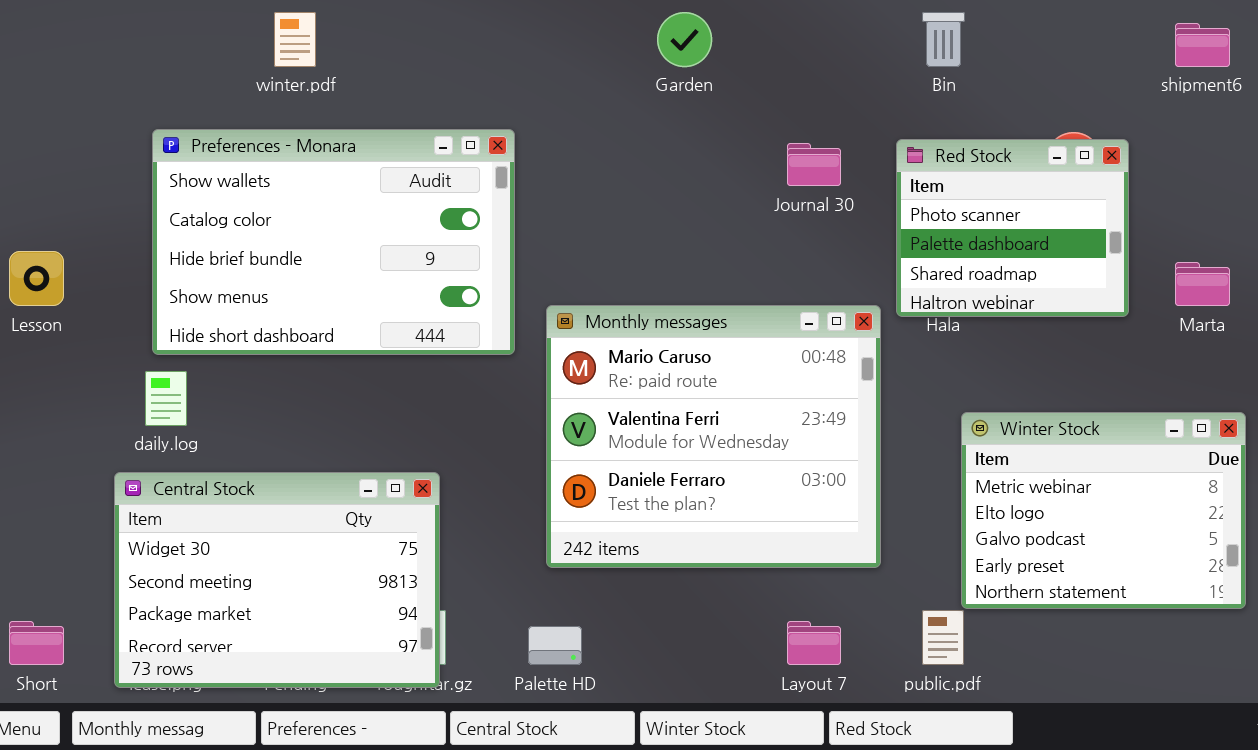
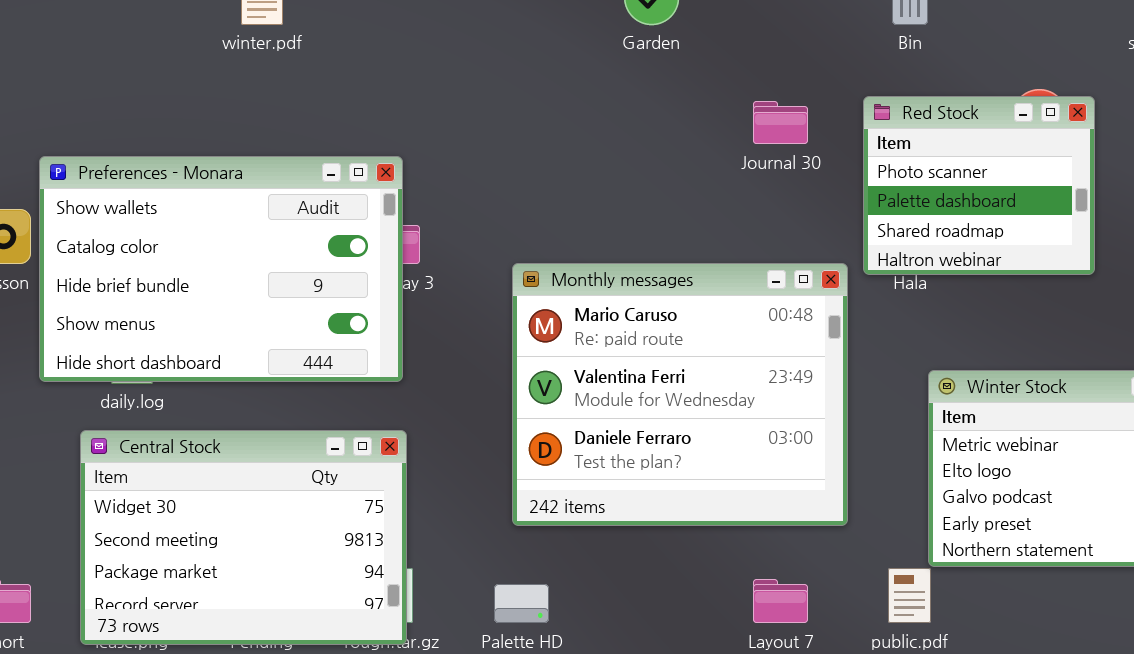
Preferences - Monara: [152,129,515,355] -> [39,156,403,382], moved

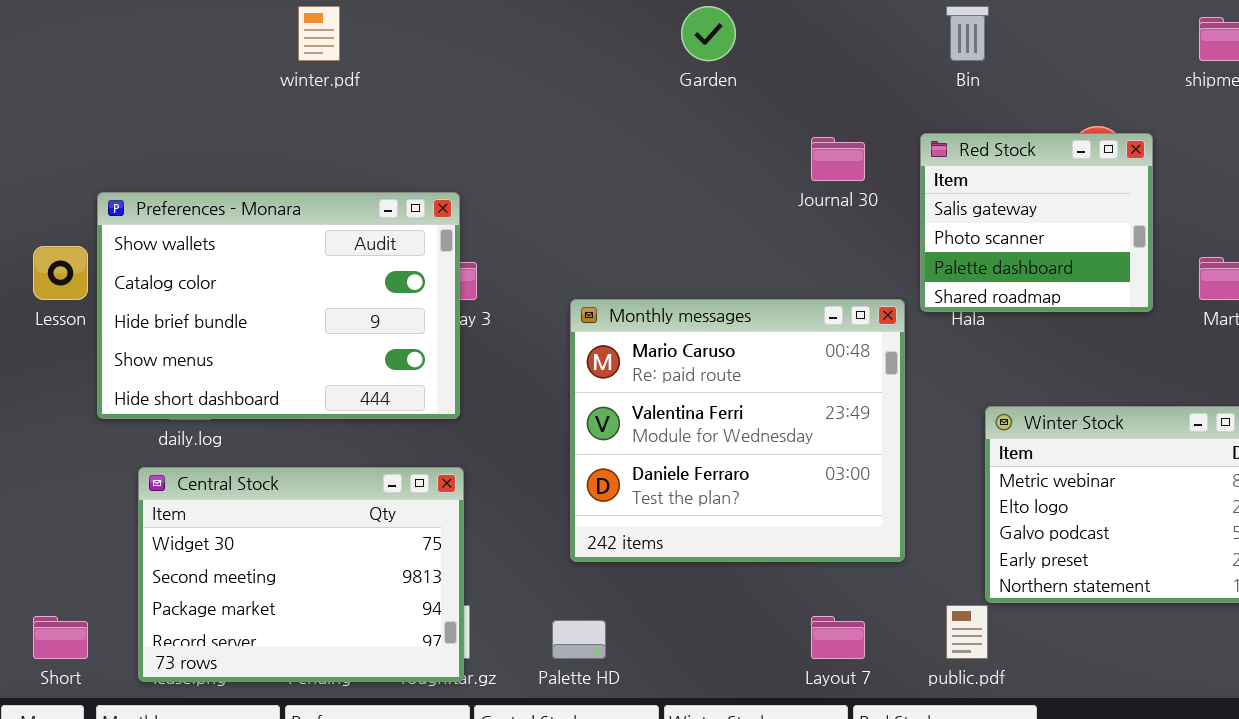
Red Stock: [863,96,1095,275] -> [920,133,1153,312], scrolled up 1 row

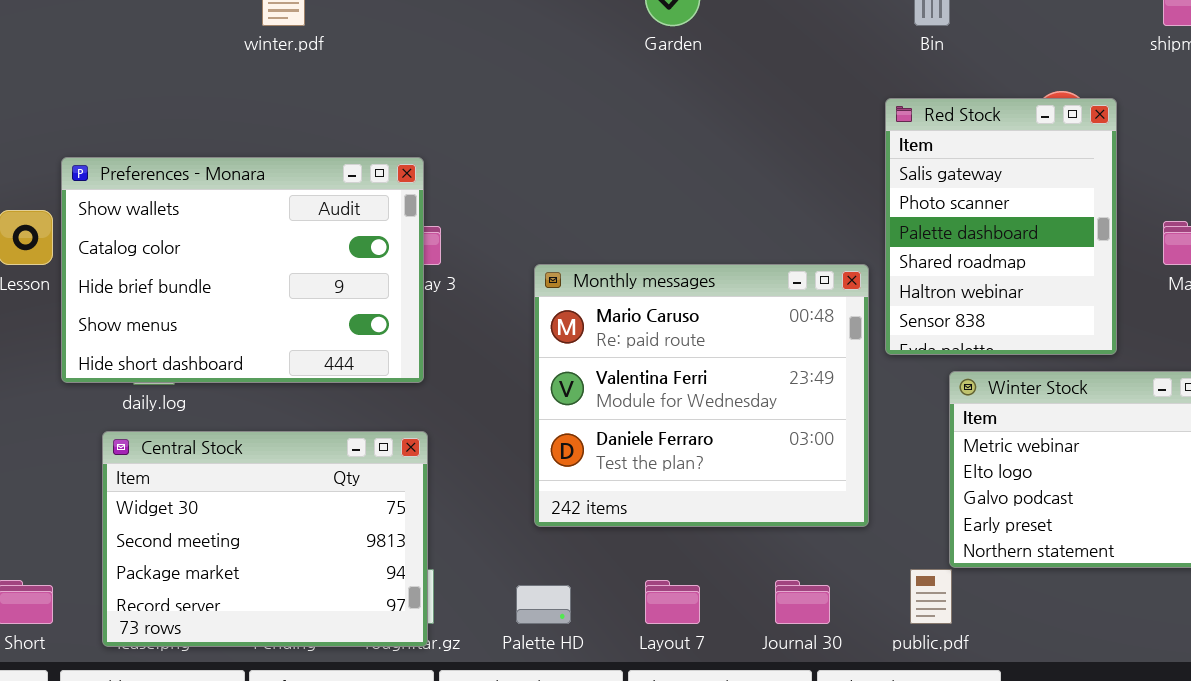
Red Stock: [920,133,1153,312] -> [885,98,1117,355], resized
Journal 30: [811,137,865,181] -> [775,580,830,624], moved
Layout 7: [811,616,865,659] -> [645,580,700,624], moved

